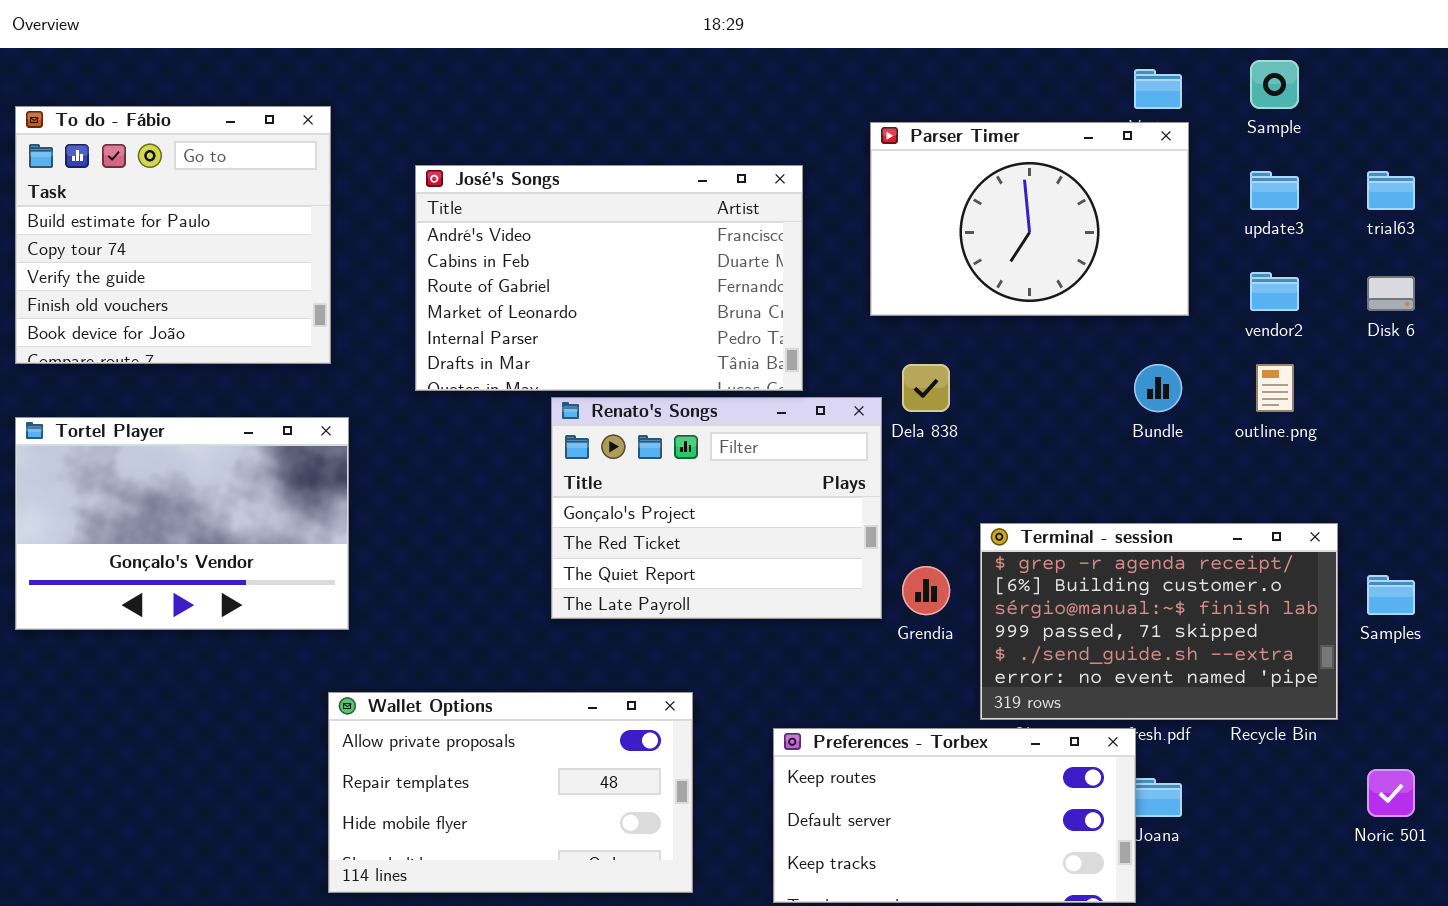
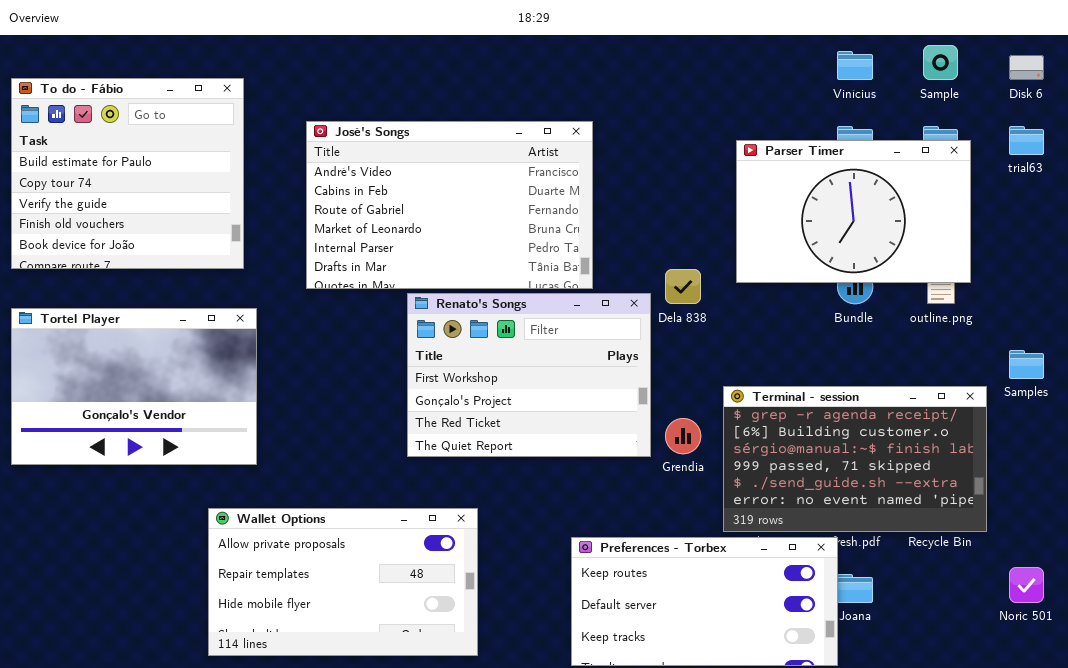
Parser Timer: [870,122,1189,316] -> [736,140,971,283], moved
Disk 6: [1367,276,1415,311] -> [1009,55,1044,80], moved
Renato's Songs: [551,397,882,619] -> [407,293,651,457], scrolled up 1 row
Samples: [1367,575,1415,615] -> [1009,350,1044,379], moved
Wallet Options: [328,692,693,893] -> [208,508,478,656], moved

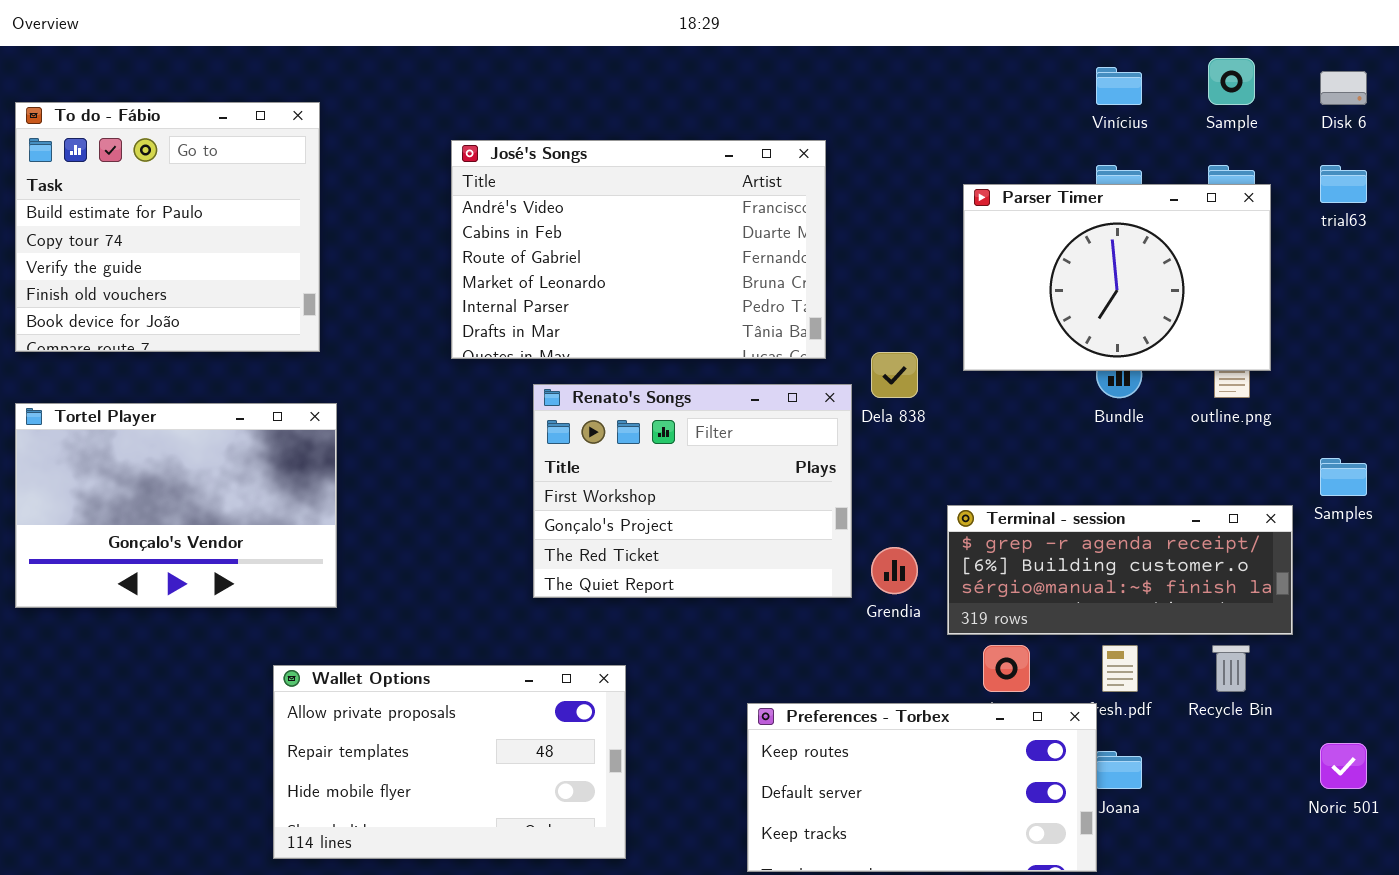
José's Songs: [306,121,593,289] -> [451,140,826,359], moved
Terminal - session: [723,386,987,532] -> [947,505,1293,635], resized

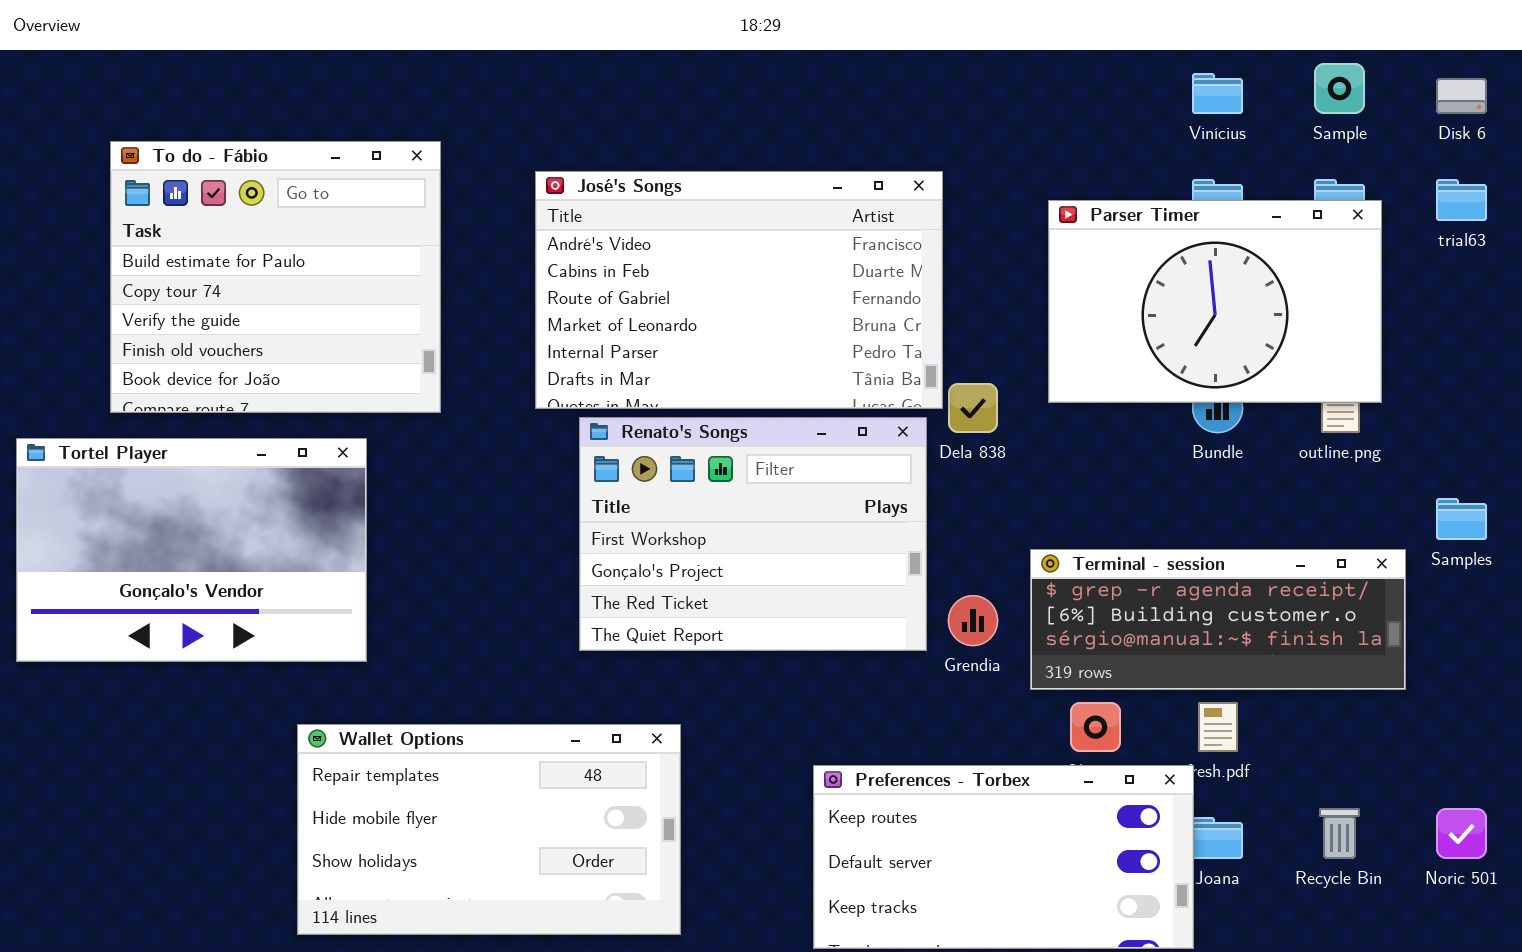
To do - Fábio: [15,102,320,352] -> [110,141,441,413], moved
José's Songs: [451,140,826,359] -> [535,171,943,409], moved
Recycle Bin: [1212,645,1250,692] -> [1319,808,1360,859], moved
Wallet Options: [273,665,626,859] -> [297,724,681,935], scrolled down 1 row

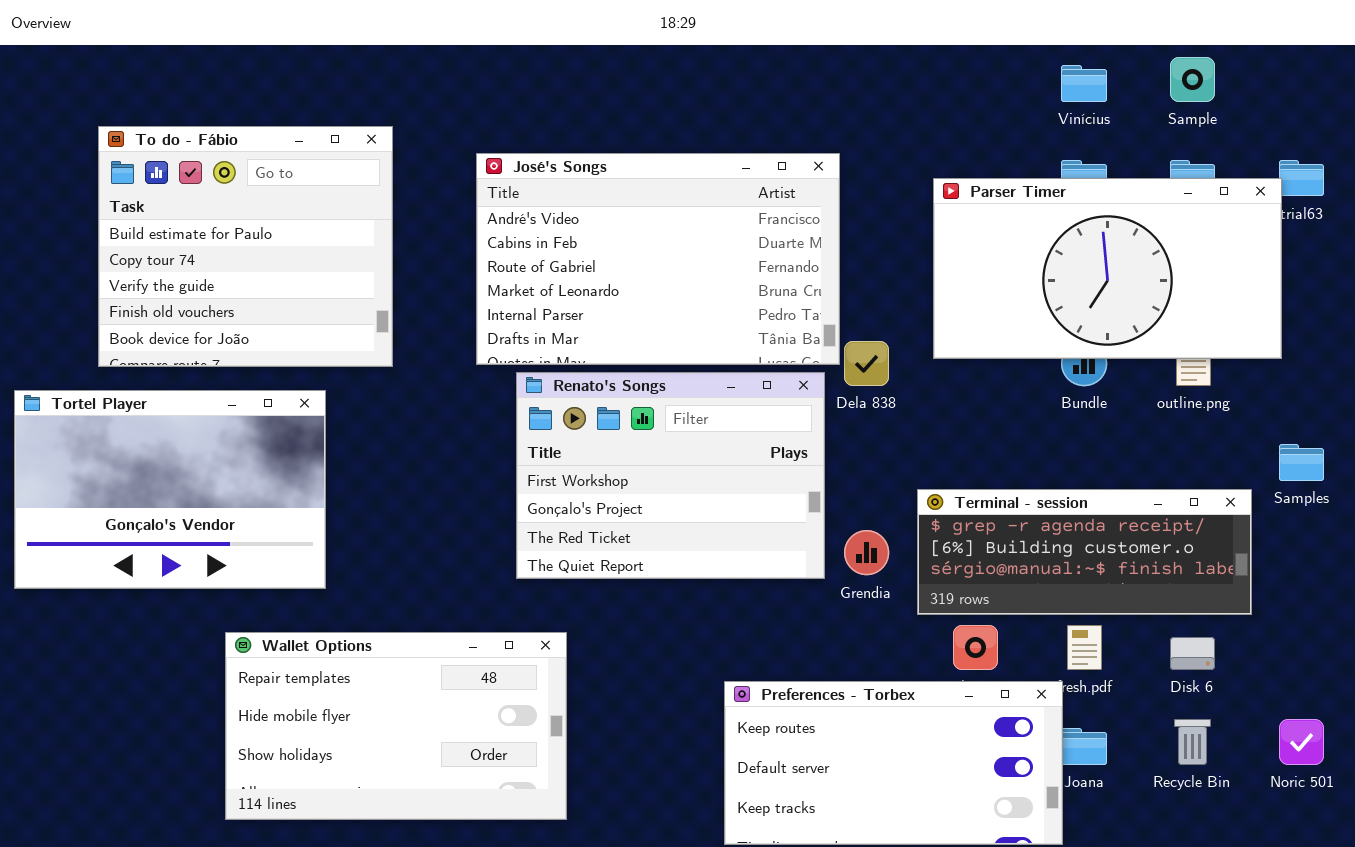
Disk 6: [1436,78,1487,114] -> [1170,637,1215,670], moved
Parser Timer: [1048,200,1382,403] -> [933,178,1282,359], resized
Wallet Options: [297,724,681,935] -> [225,632,567,820], moved

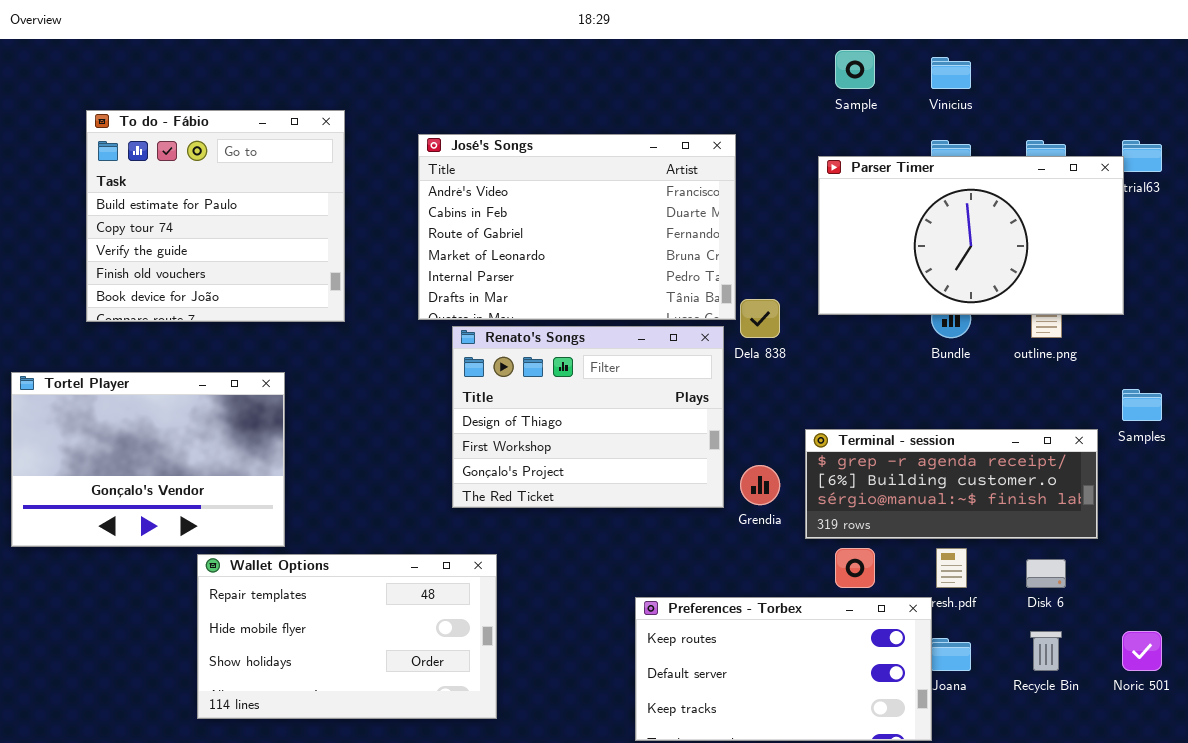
Sample: [1170,57,1215,102] -> [835,50,875,89], moved
Renato's Songs: [516,372,825,579] -> [452,326,724,508], scrolled up 1 row
Tortel Player: [14,390,326,589] -> [11,372,285,547], moved

